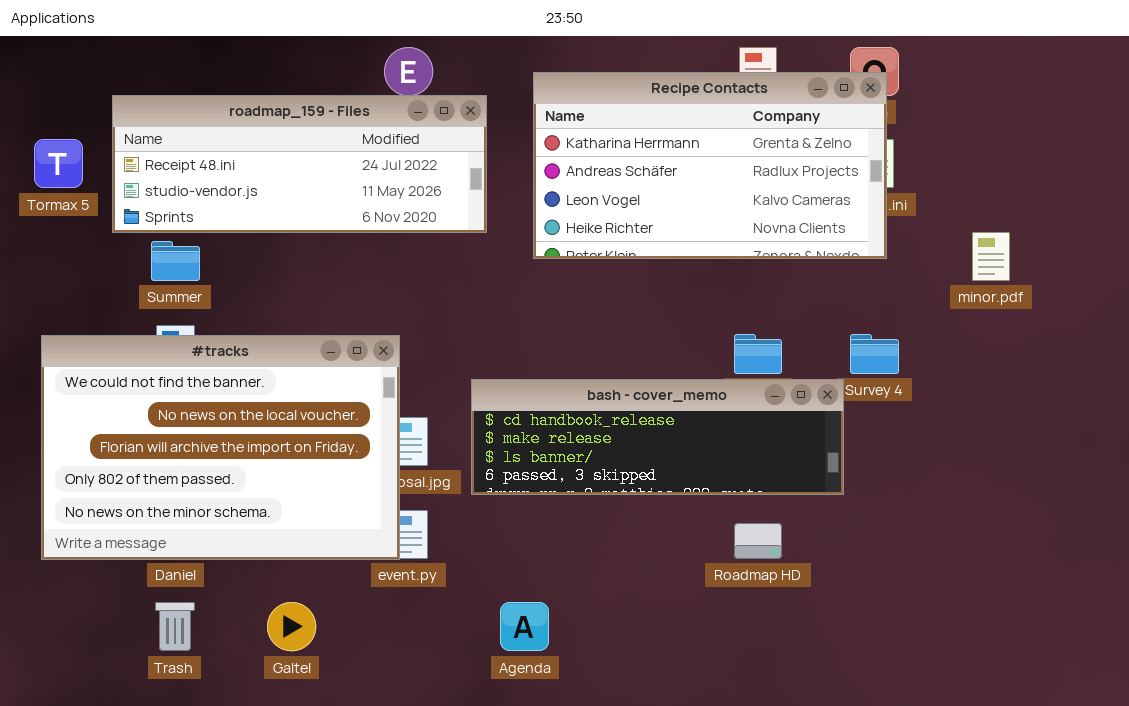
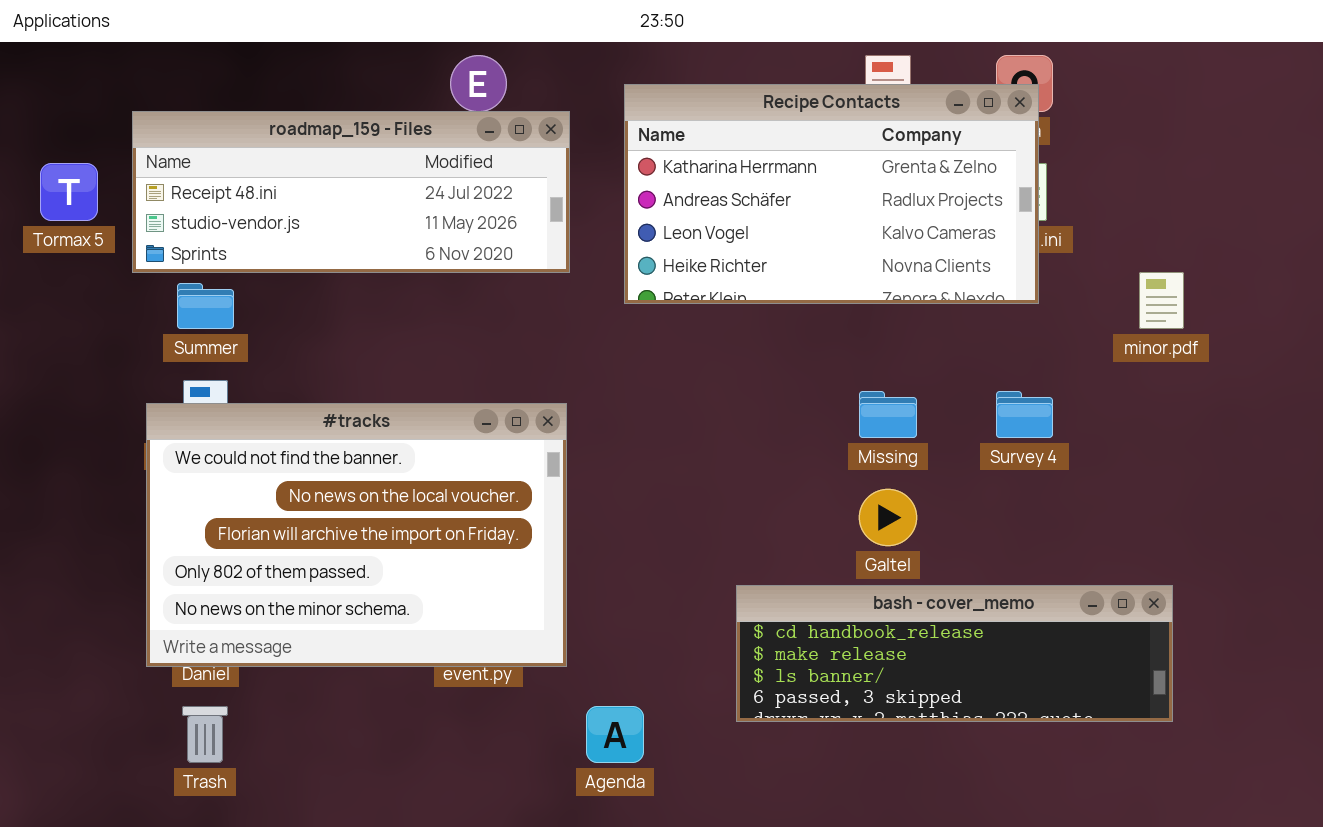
#tracks: [41,335,400,560] -> [146,403,567,667], moved
bash - cover_memo: [471,379,844,495] -> [736,585,1173,722], moved
Galtel: [267,602,316,651] -> [859,489,917,546], moved

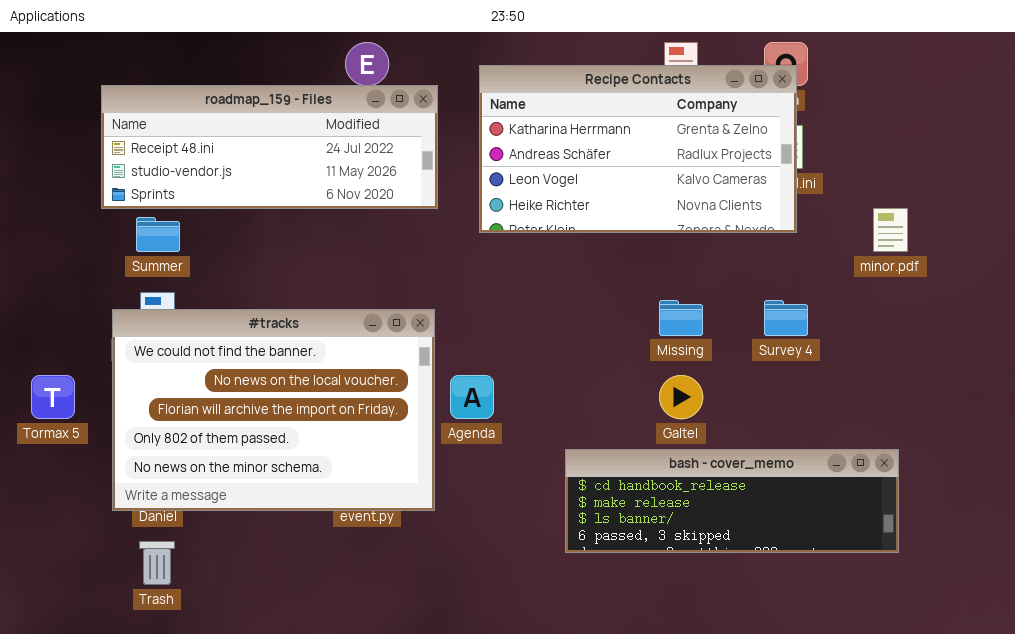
Tormax 5: [40,163,98,221] -> [31,375,75,419], moved
Agenda: [586,706,644,763] -> [450,375,494,419], moved

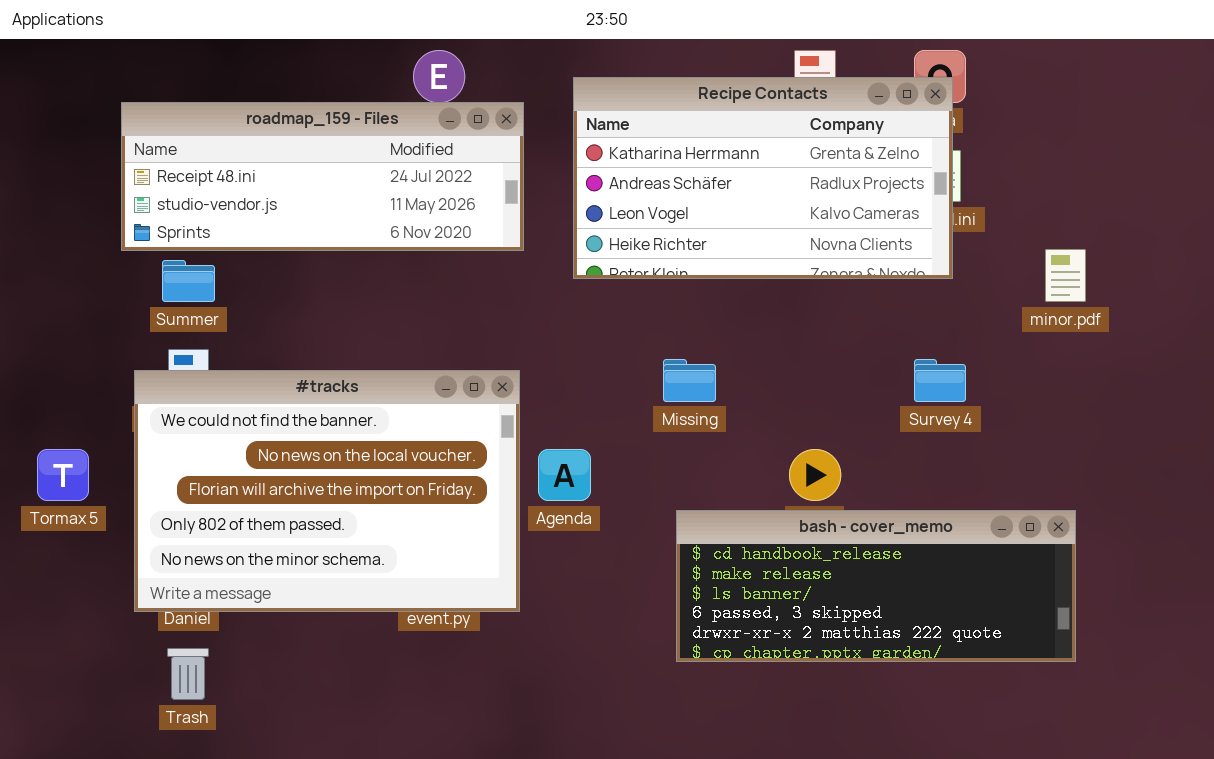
Missing: [659,300,703,336] -> [663,359,716,402], moved
bash - cover_memo: [565,449,899,553] -> [676,510,1076,662], resized

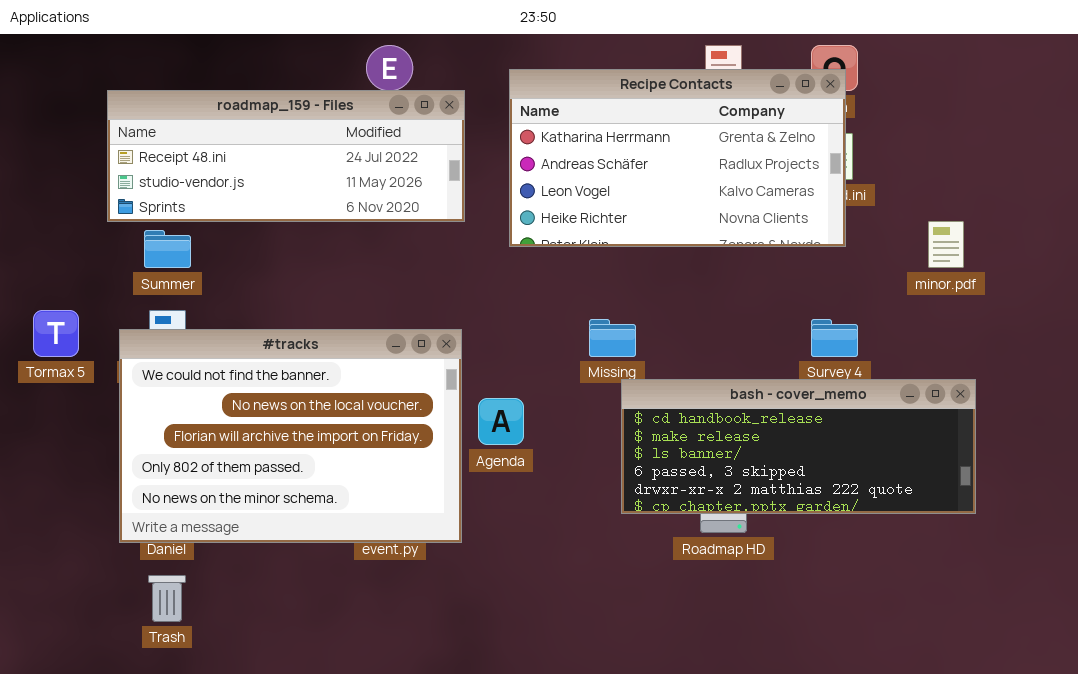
Tormax 5: [37,449,89,501] -> [33,310,79,357], moved
bash - cover_memo: [676,510,1076,662] -> [621,379,976,514], moved

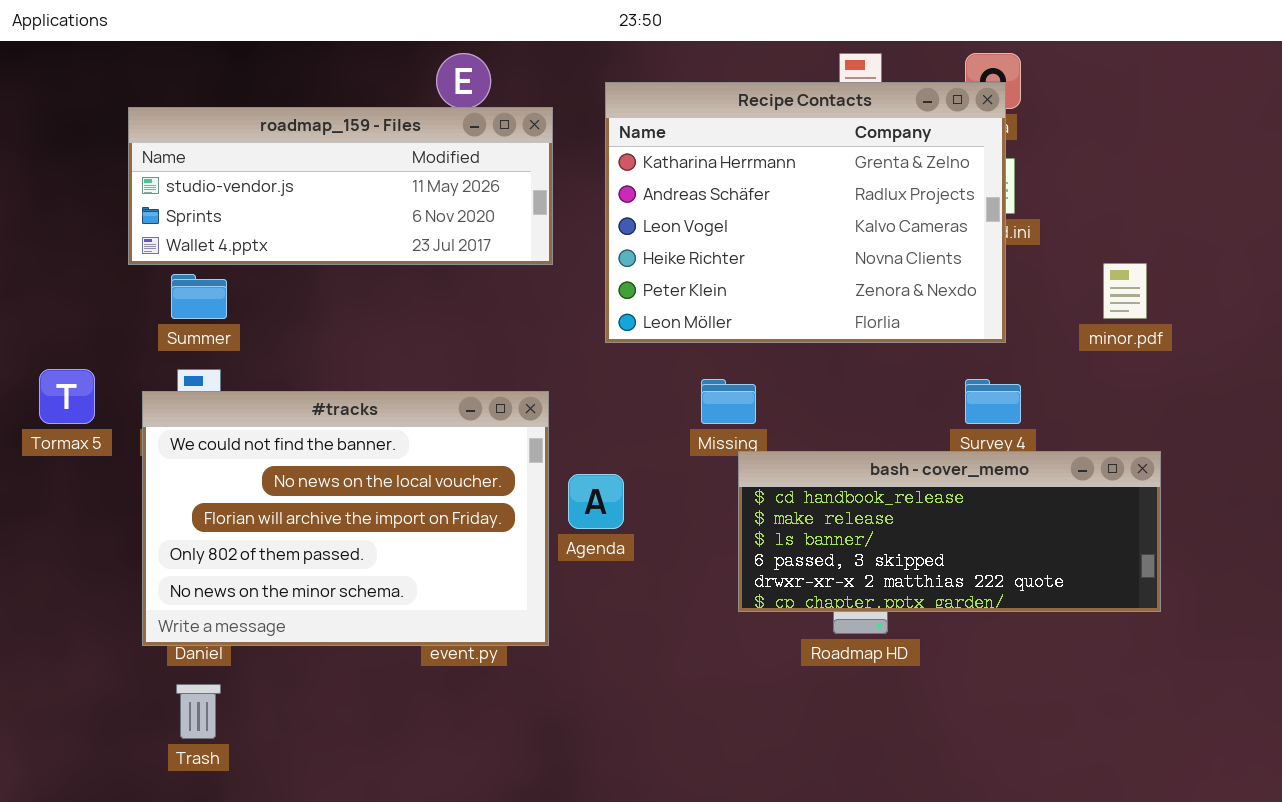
Recipe Contacts: [509,69,846,247] -> [605,82,1006,343], resized
roadmap_159 - Files: [107,90,465,222] -> [128,107,553,265], scrolled down 1 row

